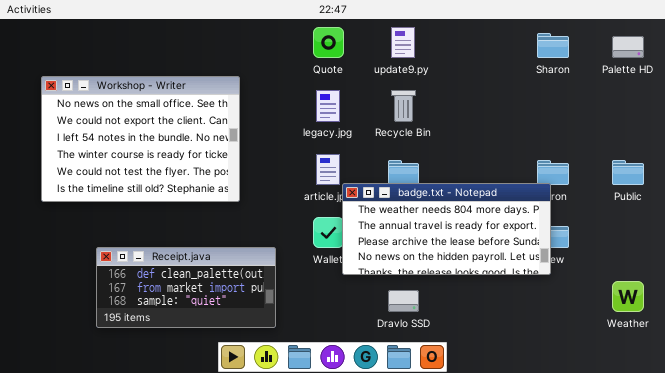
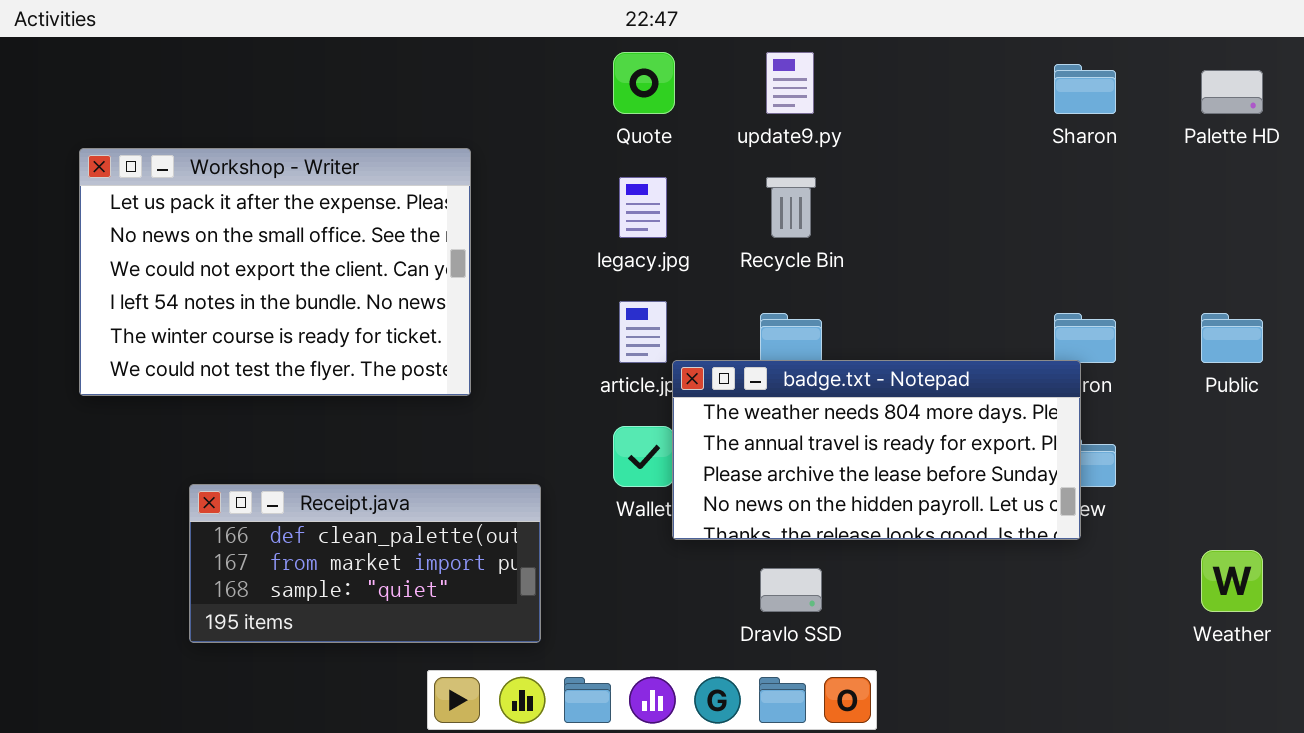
Workshop - Writer: [41,76,240,202] -> [79,148,471,396], scrolled up 1 row

